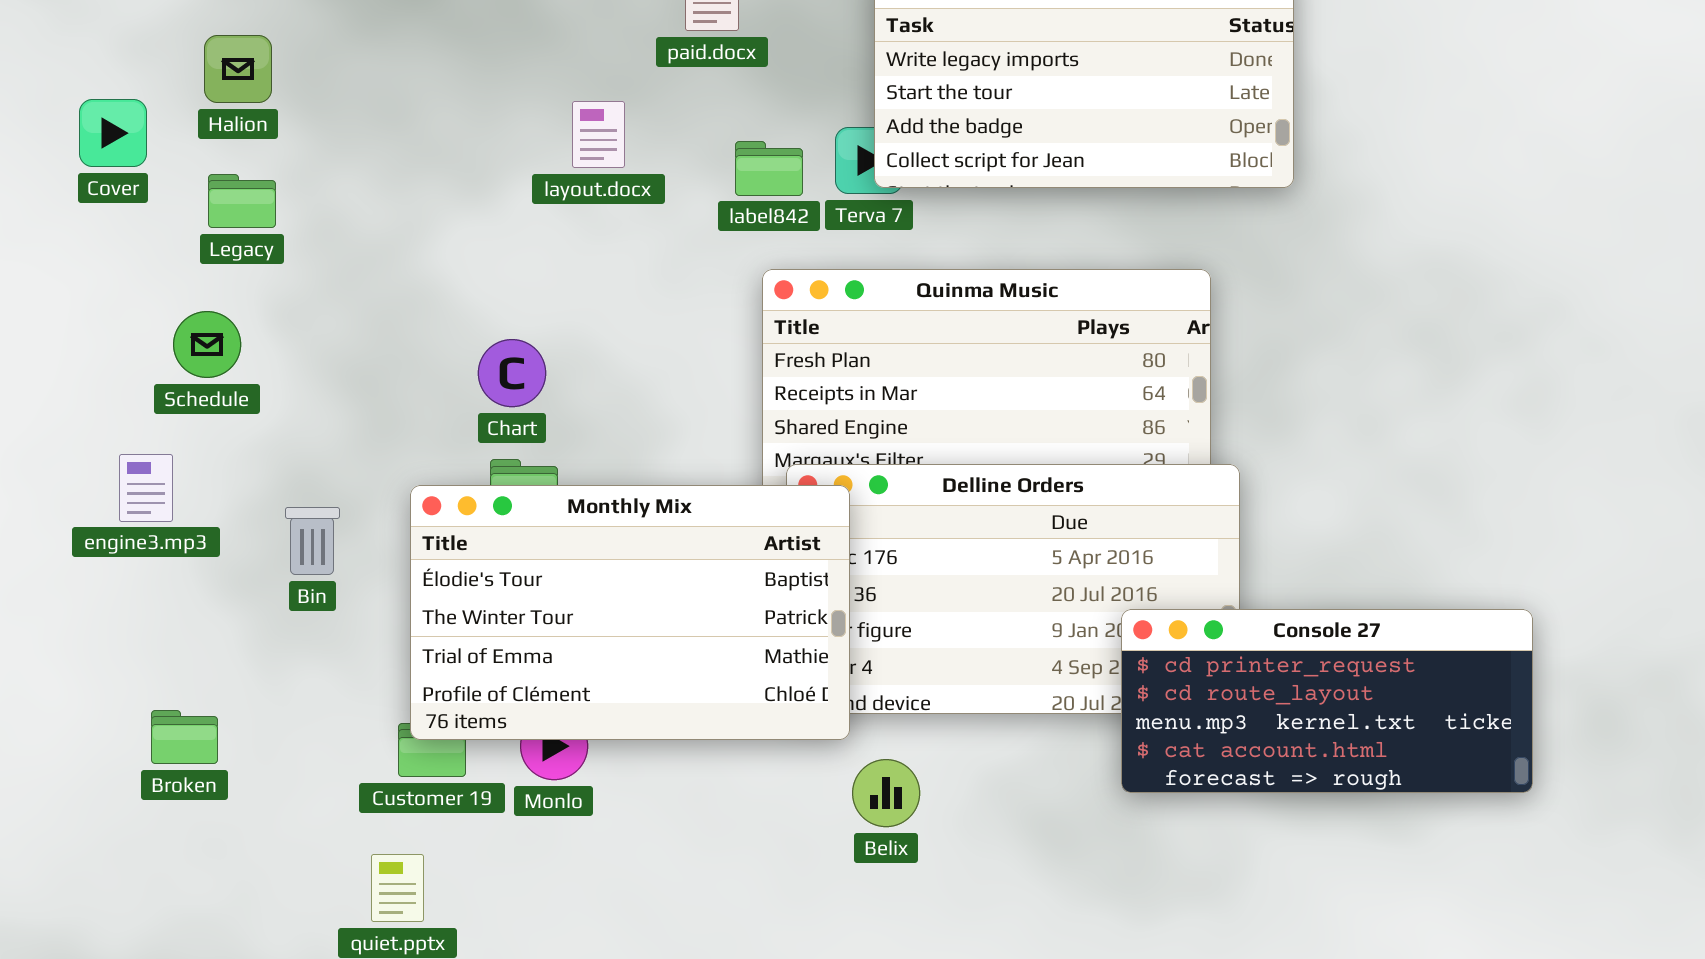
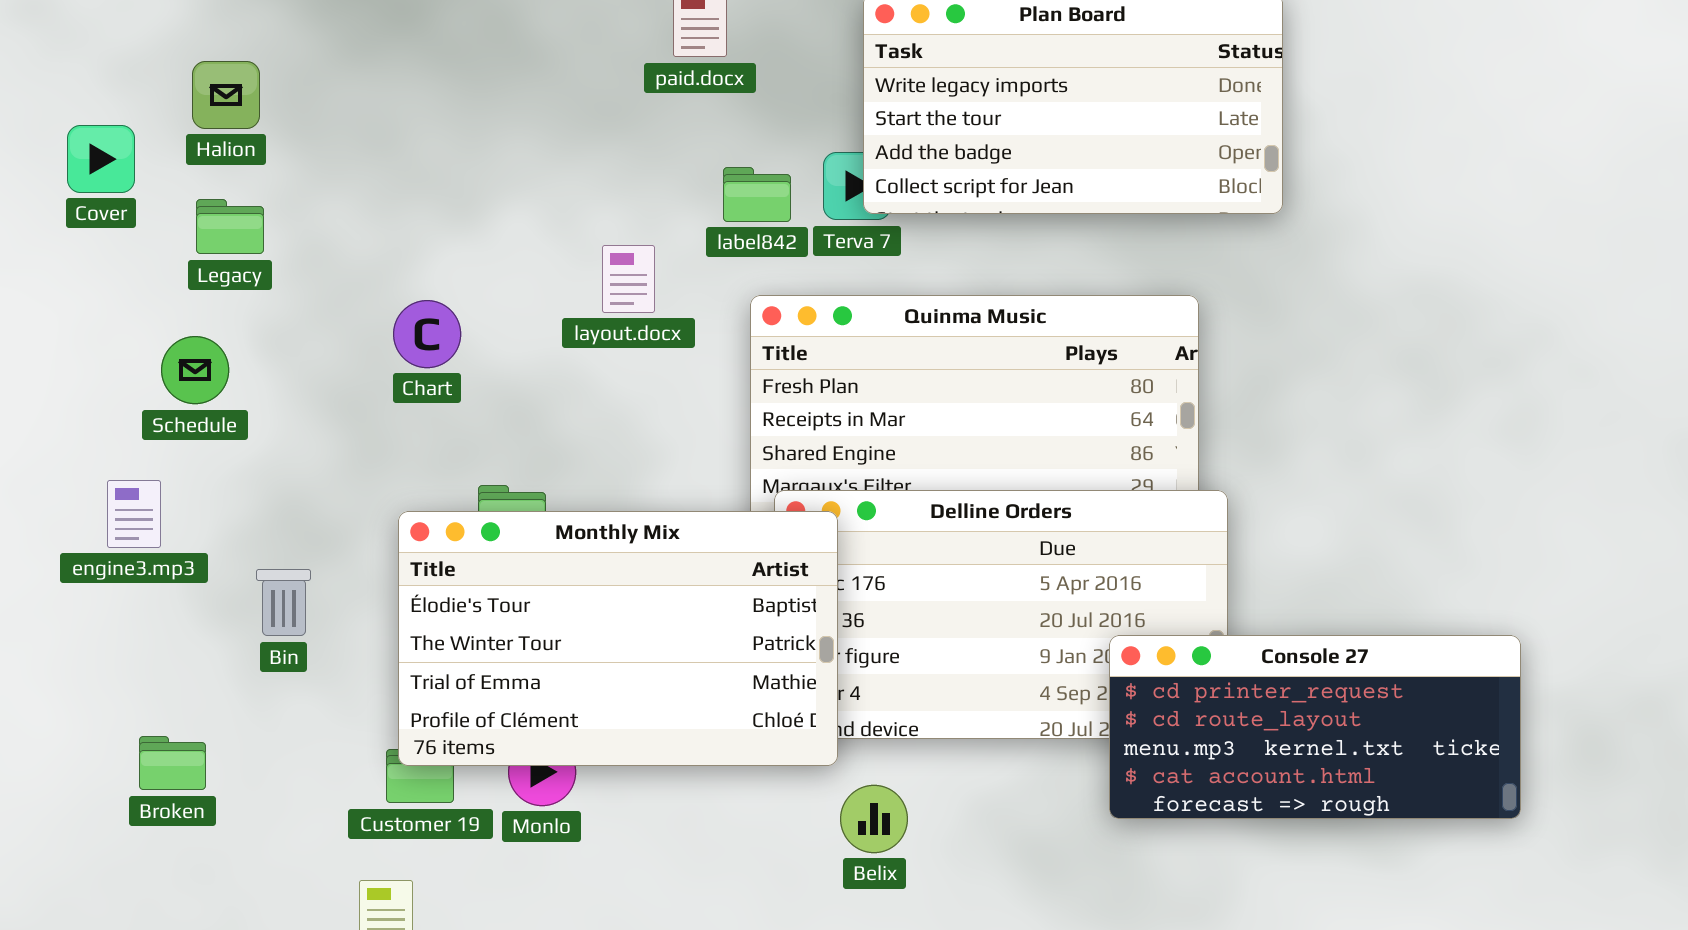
layout.docx: [572,101,625,168] -> [602,245,655,313], moved
Chart: [478,339,546,407] -> [393,300,461,368], moved
Bin: [285,507,340,575] -> [256,569,311,636], moved

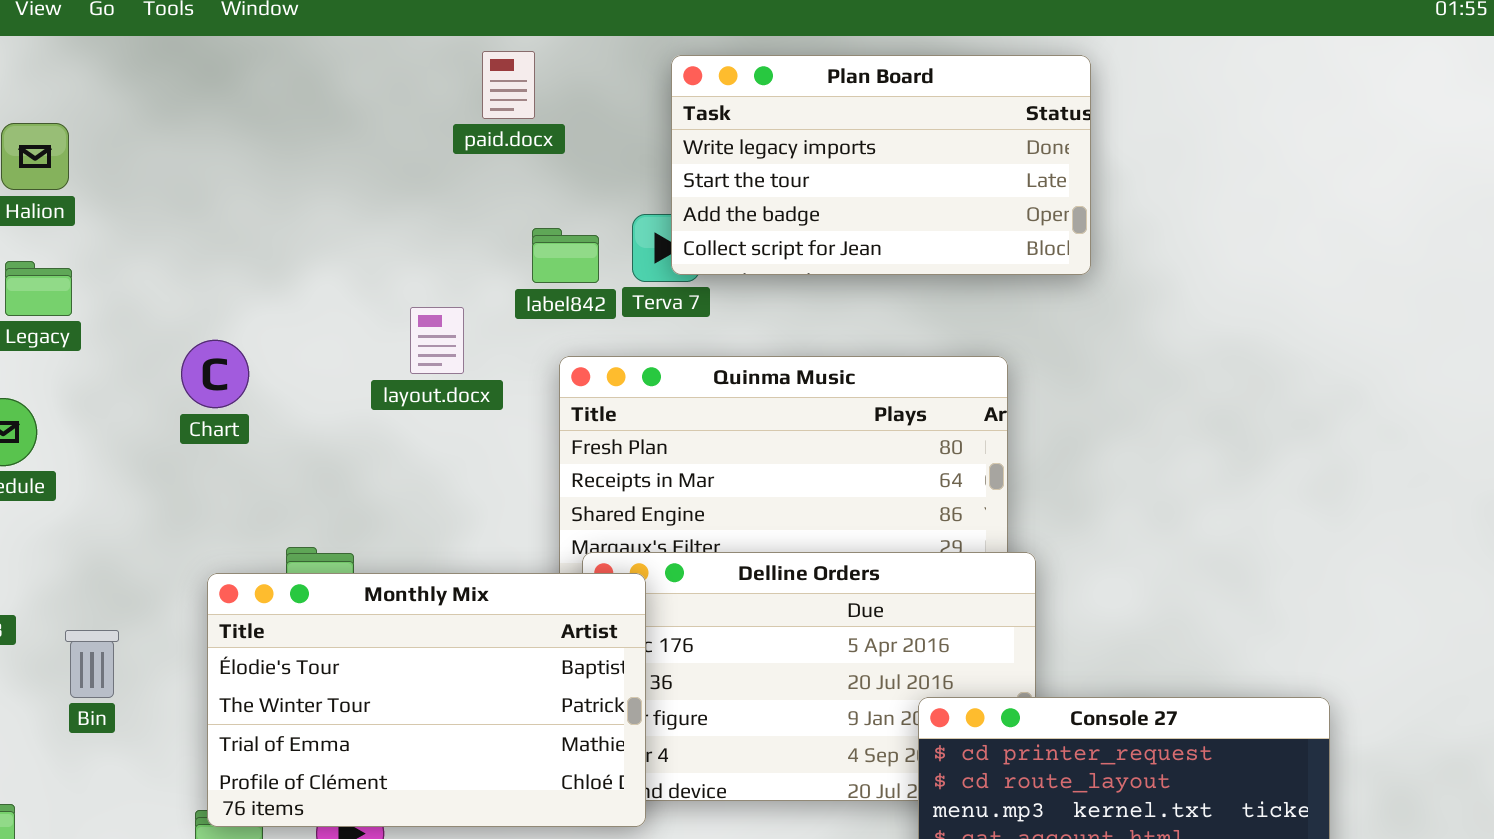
Chart: [393,300,461,368] -> [181,340,249,408], moved

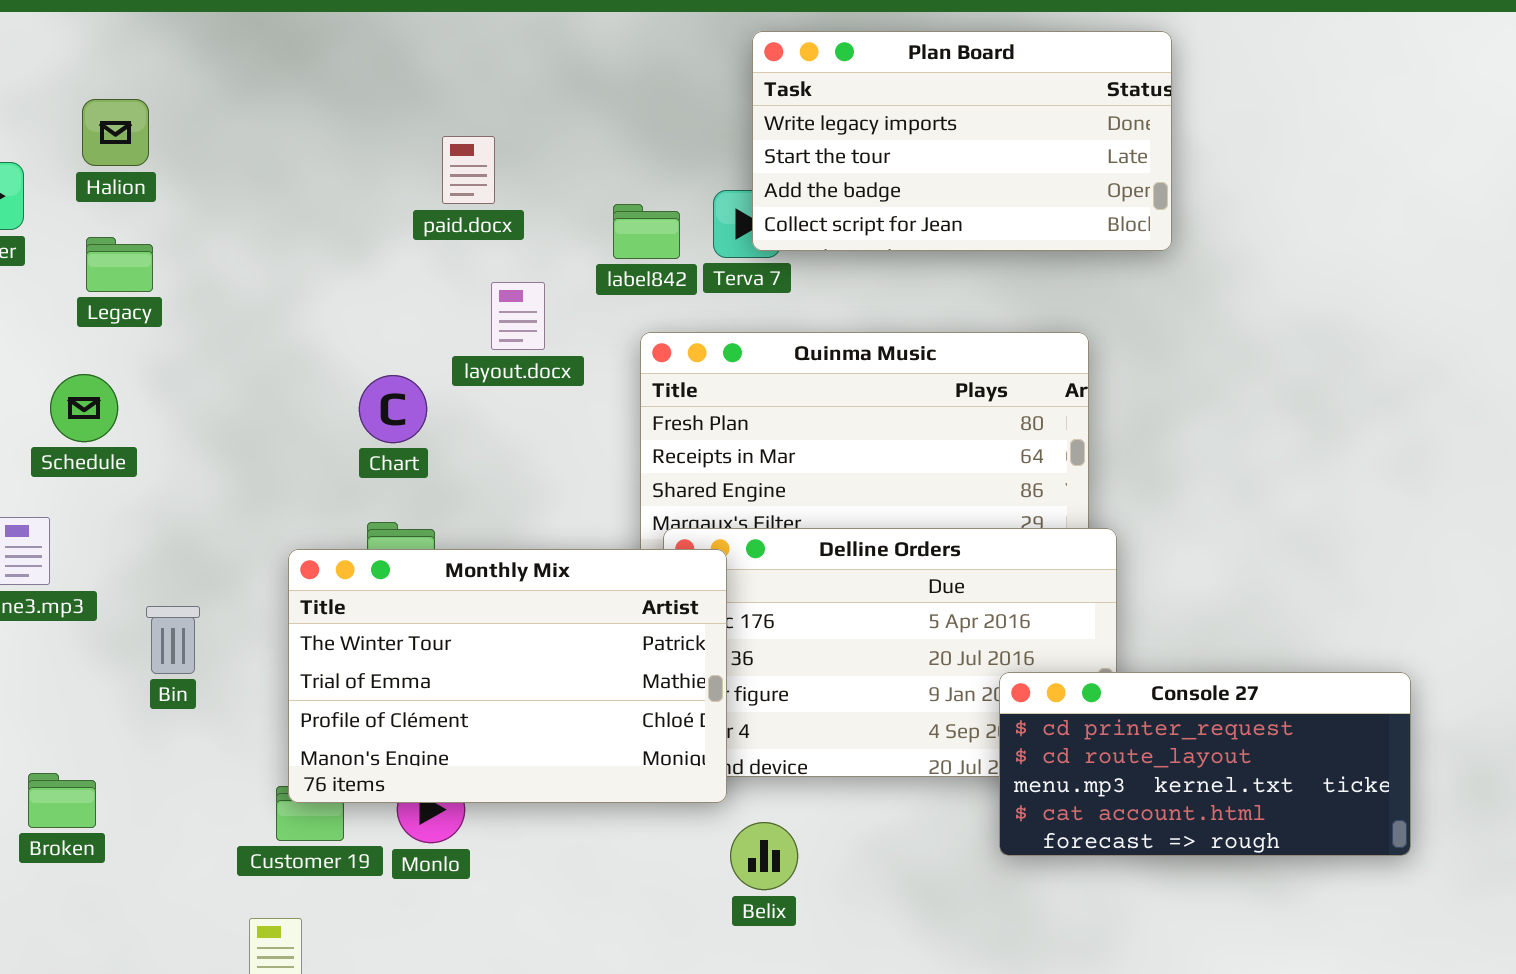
paid.docx: [482,51,535,119] -> [442,136,495,204], moved
Chart: [181,340,249,408] -> [359,375,427,443], moved
Monthly Mix: [207,573,646,827] -> [288,549,727,803], scrolled down 1 row

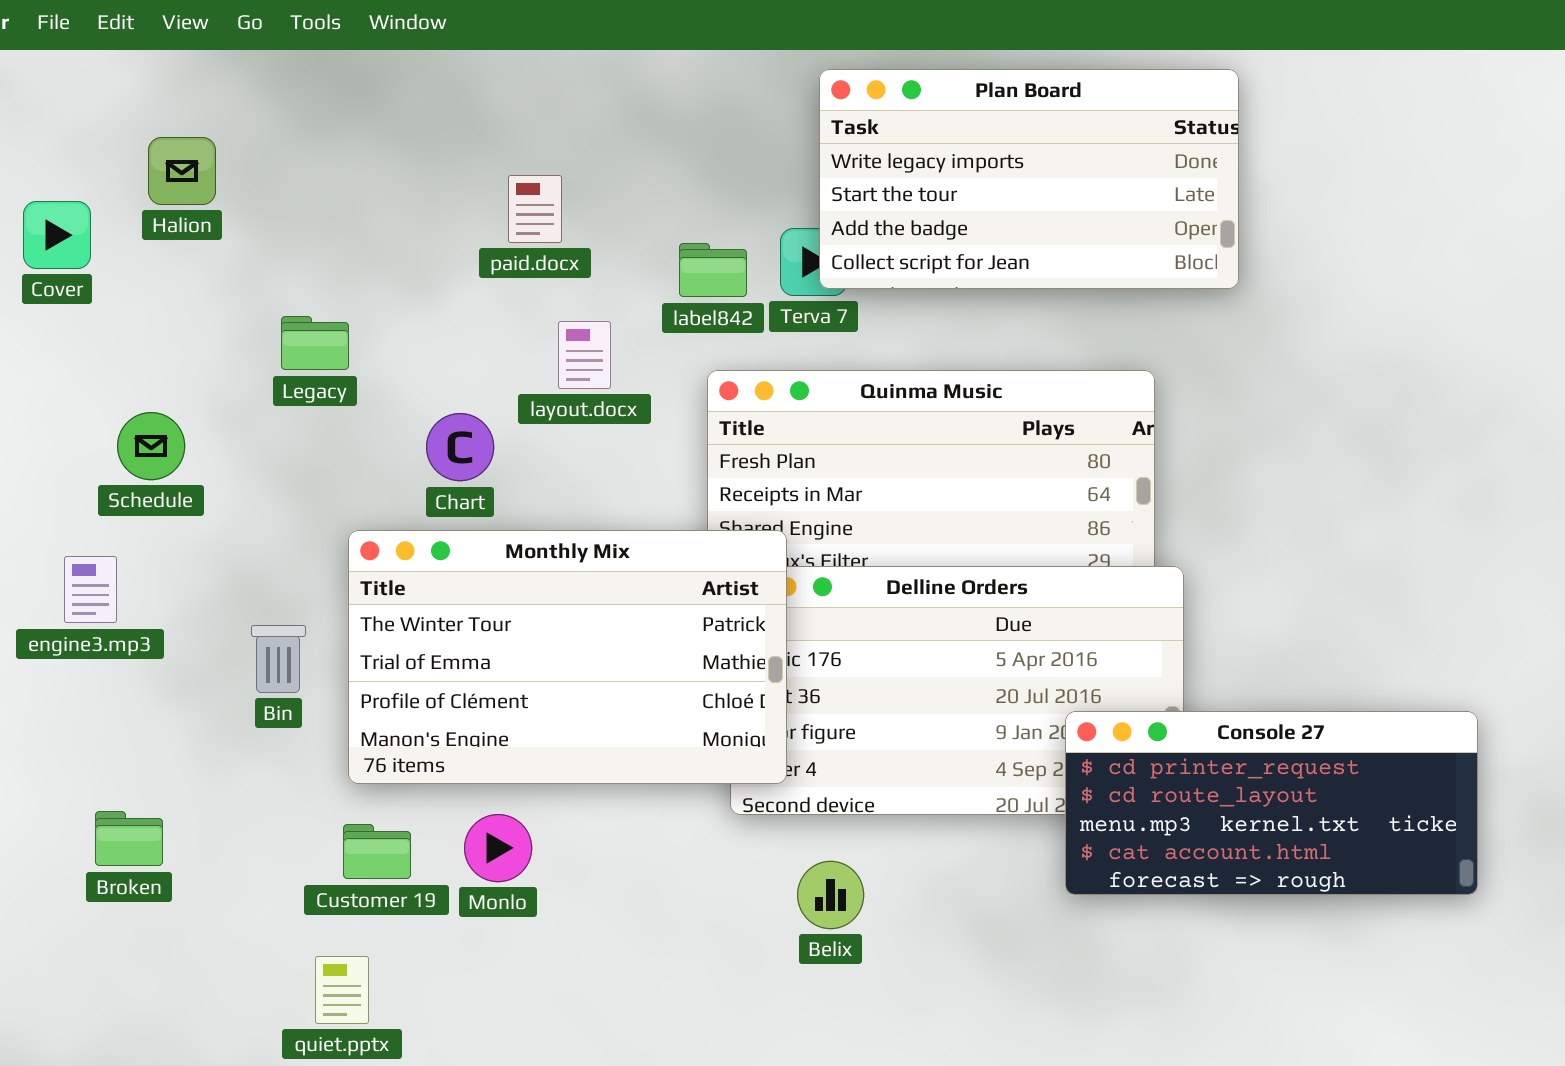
Legacy: [86,237,153,292] -> [281,316,349,370], moved
Monthly Mix: [288,549,727,803] -> [348,530,787,784], moved
Bin: [146,606,200,674] -> [251,625,306,693], moved

